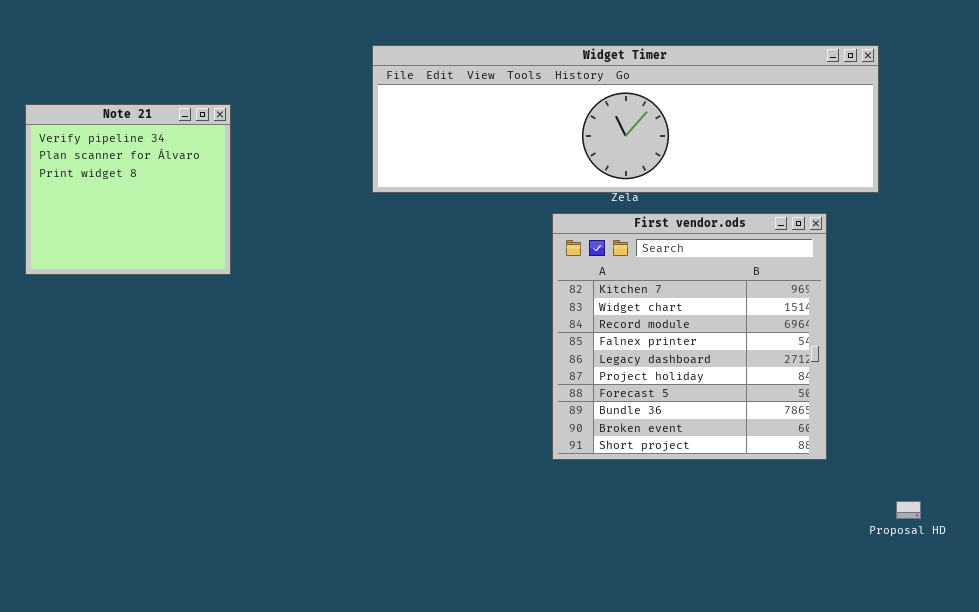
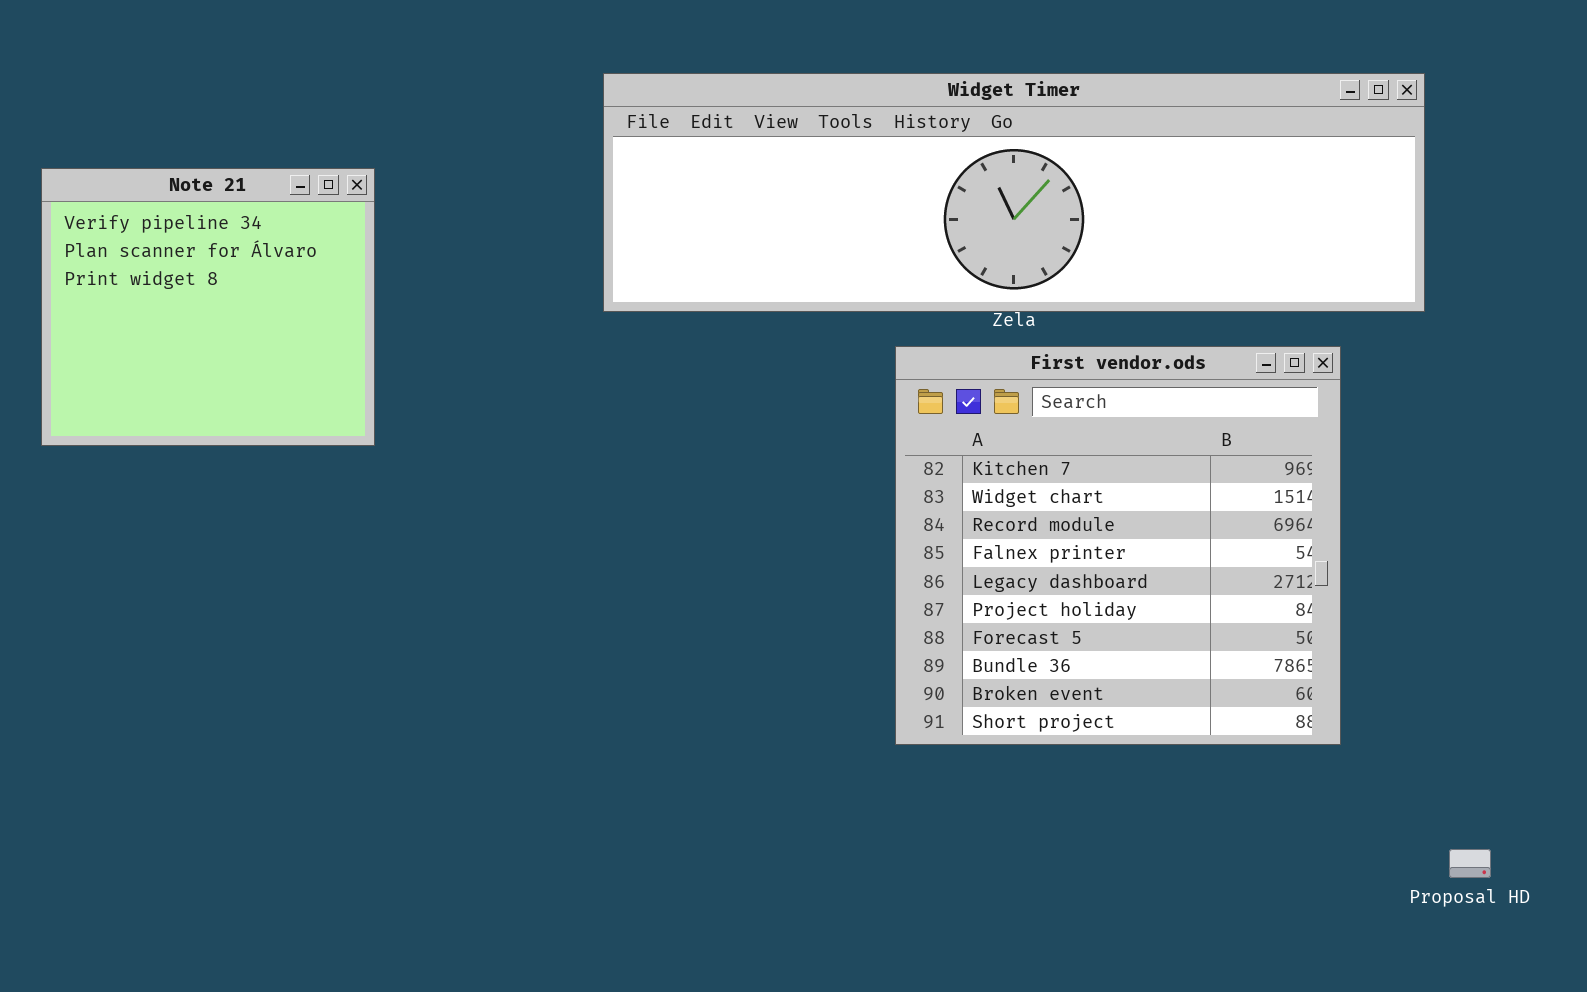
Proposal HD: [896,501,921,519] -> [1449,849,1491,878], moved

